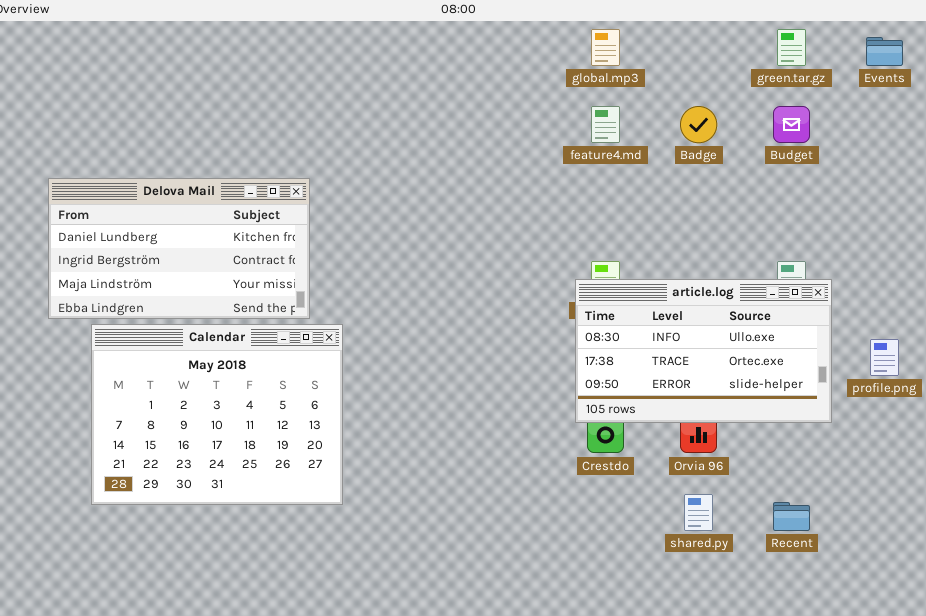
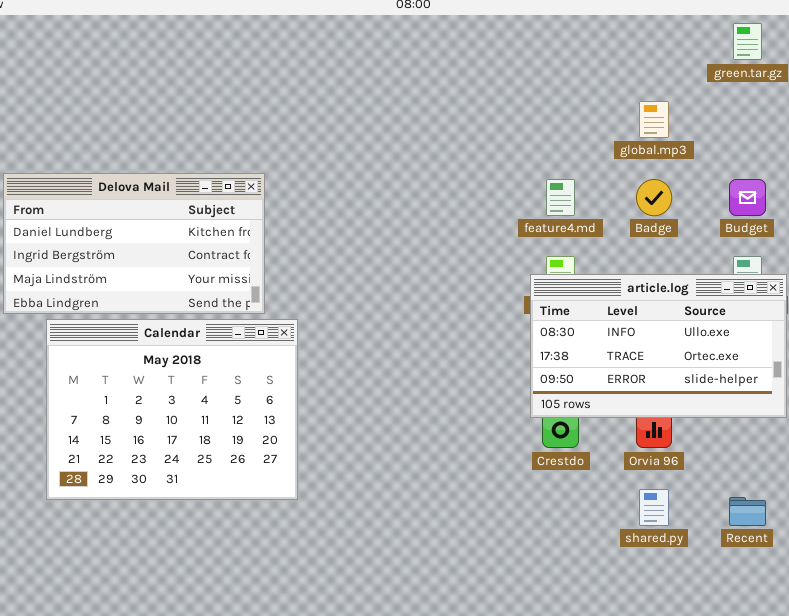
global.mp3: [591,29,620,66] -> [639,101,669,138], moved
feature4.md: [591,106,620,143] -> [546,179,575,216], moved
Badge: [680,106,717,143] -> [636,179,672,216], moved
Budget: [773,106,810,143] -> [729,179,766,216], moved

